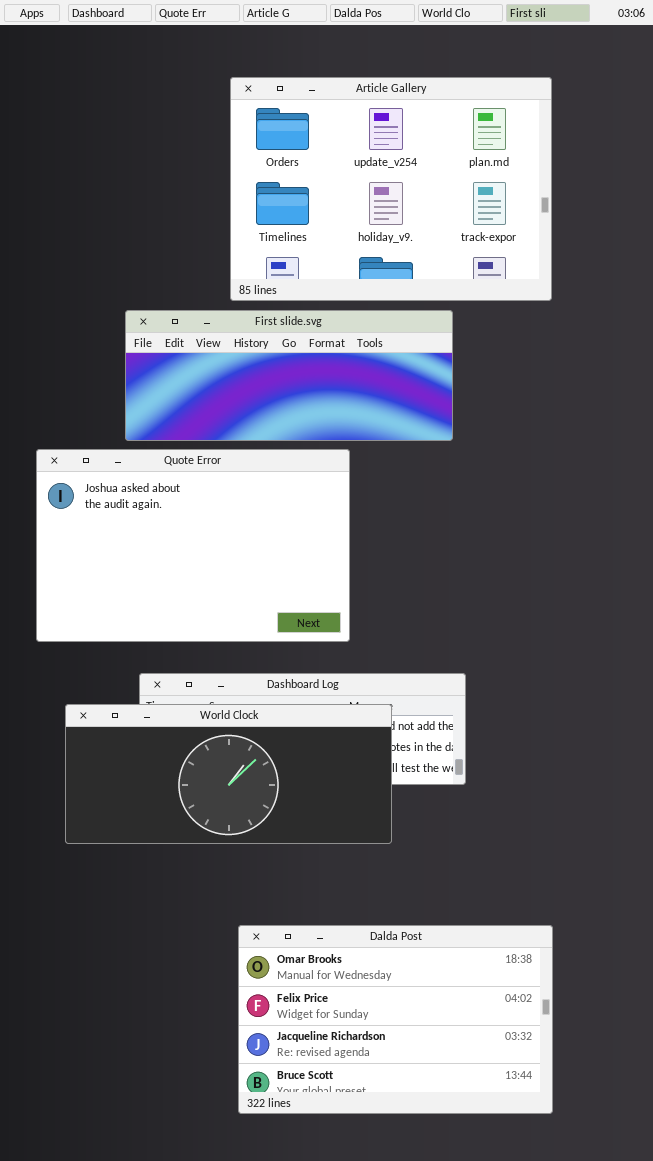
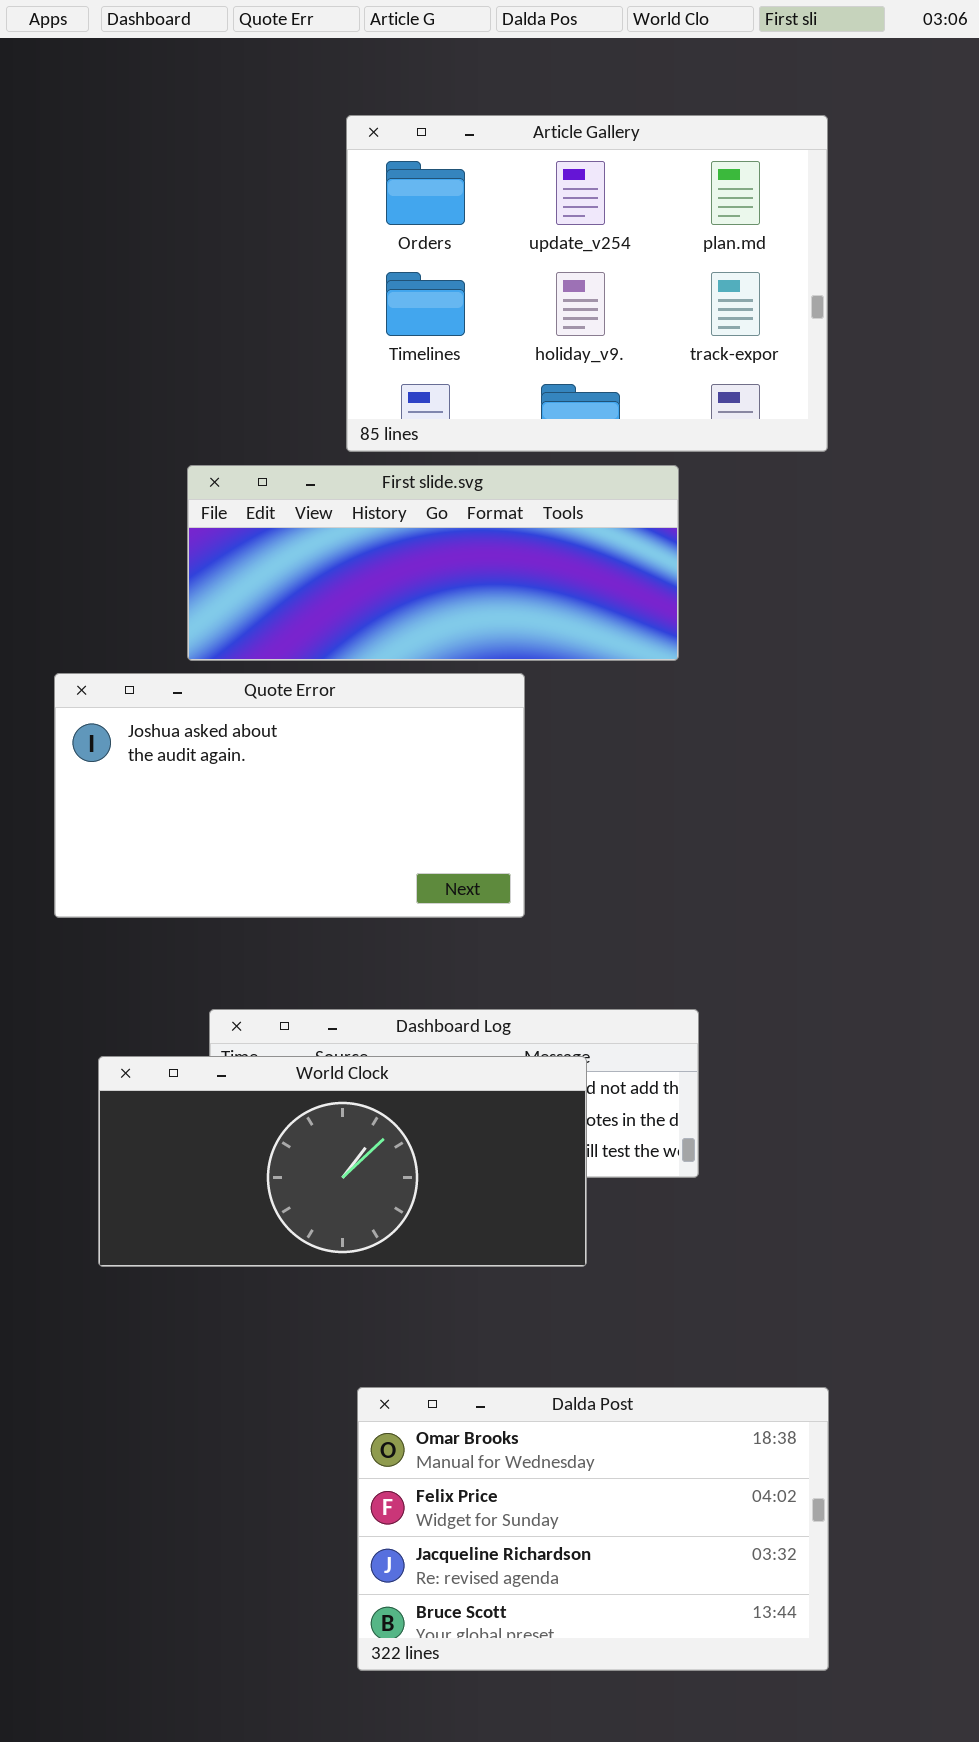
Quote Error: [36,449,350,642] -> [54,673,525,918], resized

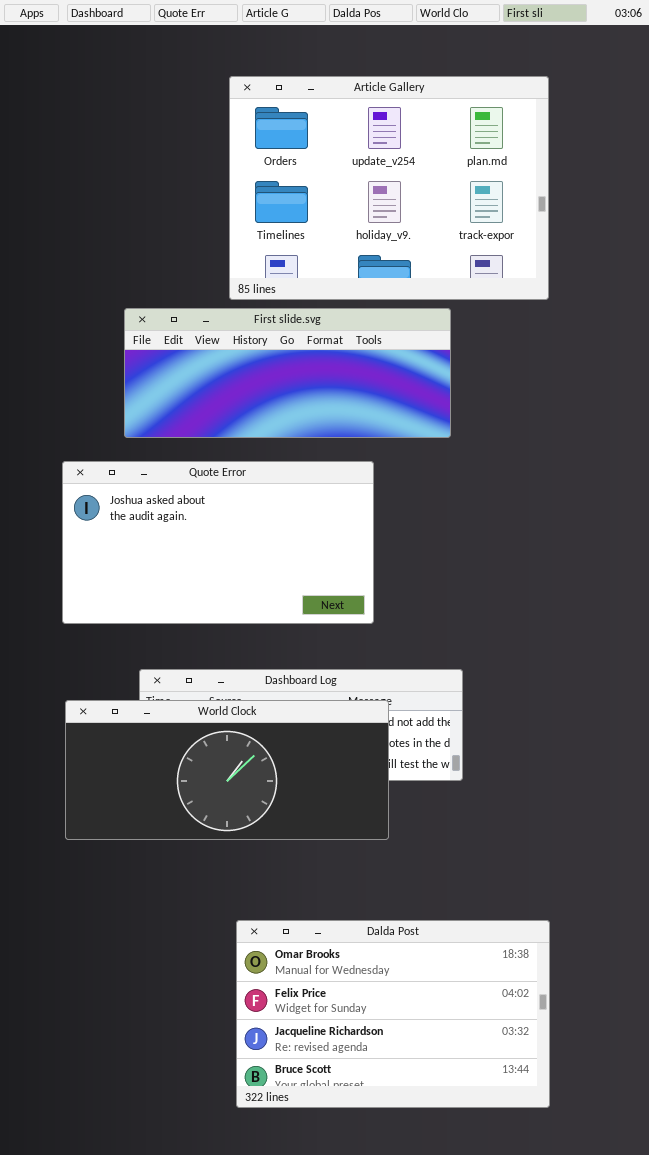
Quote Error: [54,673,525,918] -> [62,461,374,624], moved

